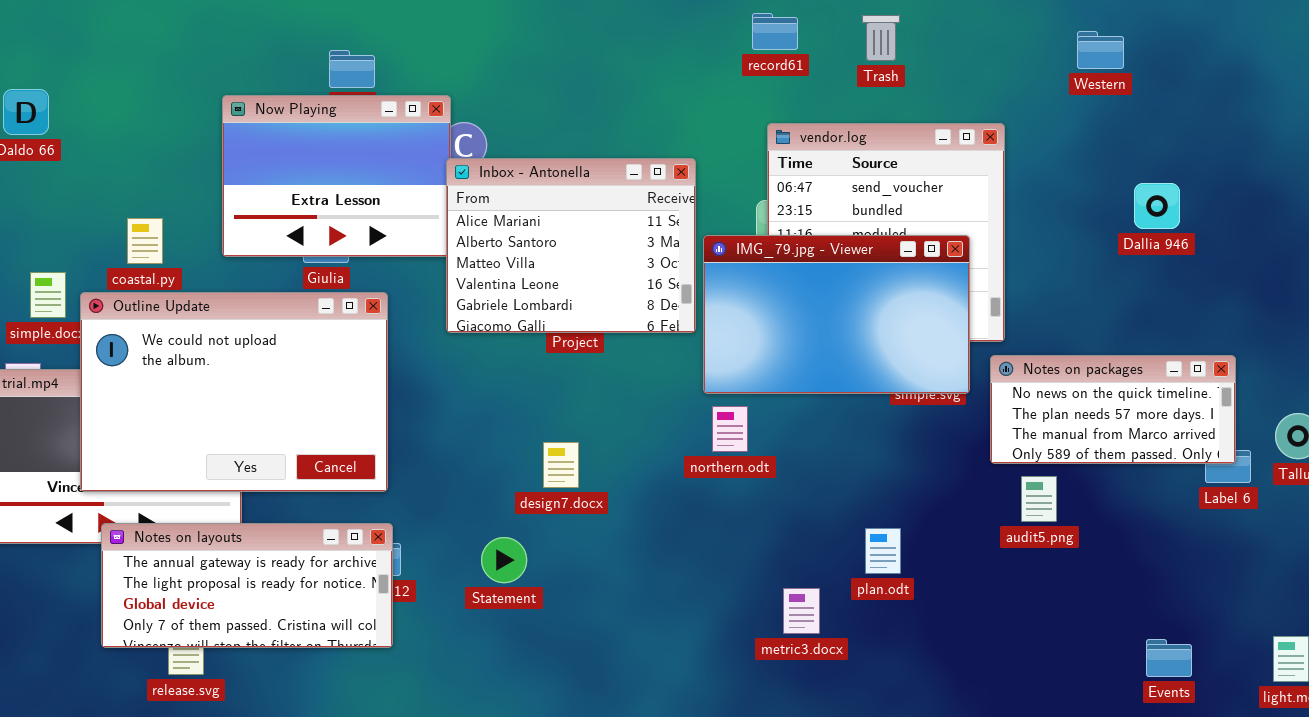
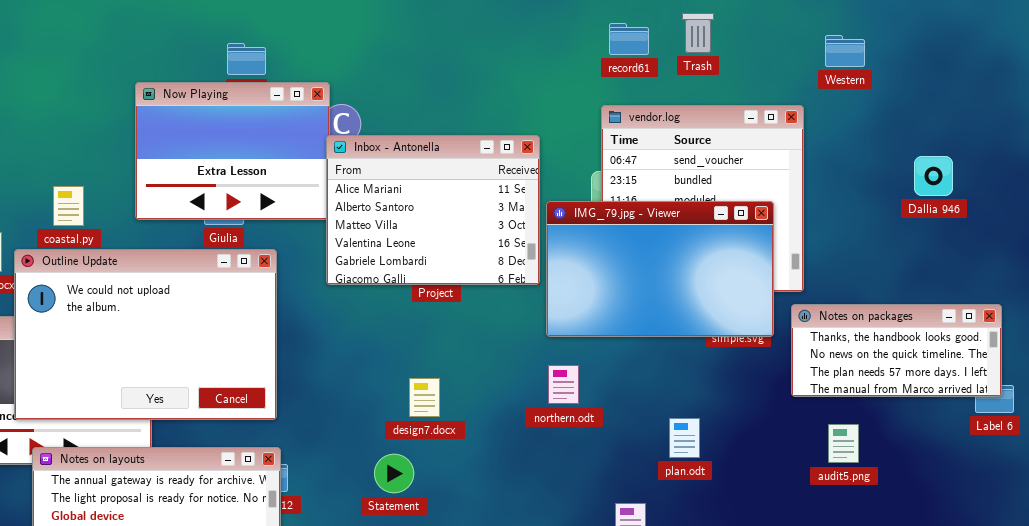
record61: [752,13,798,50] -> [609,23,649,55], moved
Western: [1077,31,1124,69] -> [825,35,865,67], moved
Notes on packages: [990,355,1236,464] -> [791,304,1002,397], scrolled up 1 row
northern.odt: [712,406,748,452] -> [548,365,579,404], moved
audit5.png: [1021,476,1057,522] -> [828,424,859,463], moved
plan.odt: [865,528,901,574] -> [669,418,700,458], moved
Statement: [481,537,527,583] -> [374,454,414,493], moved

